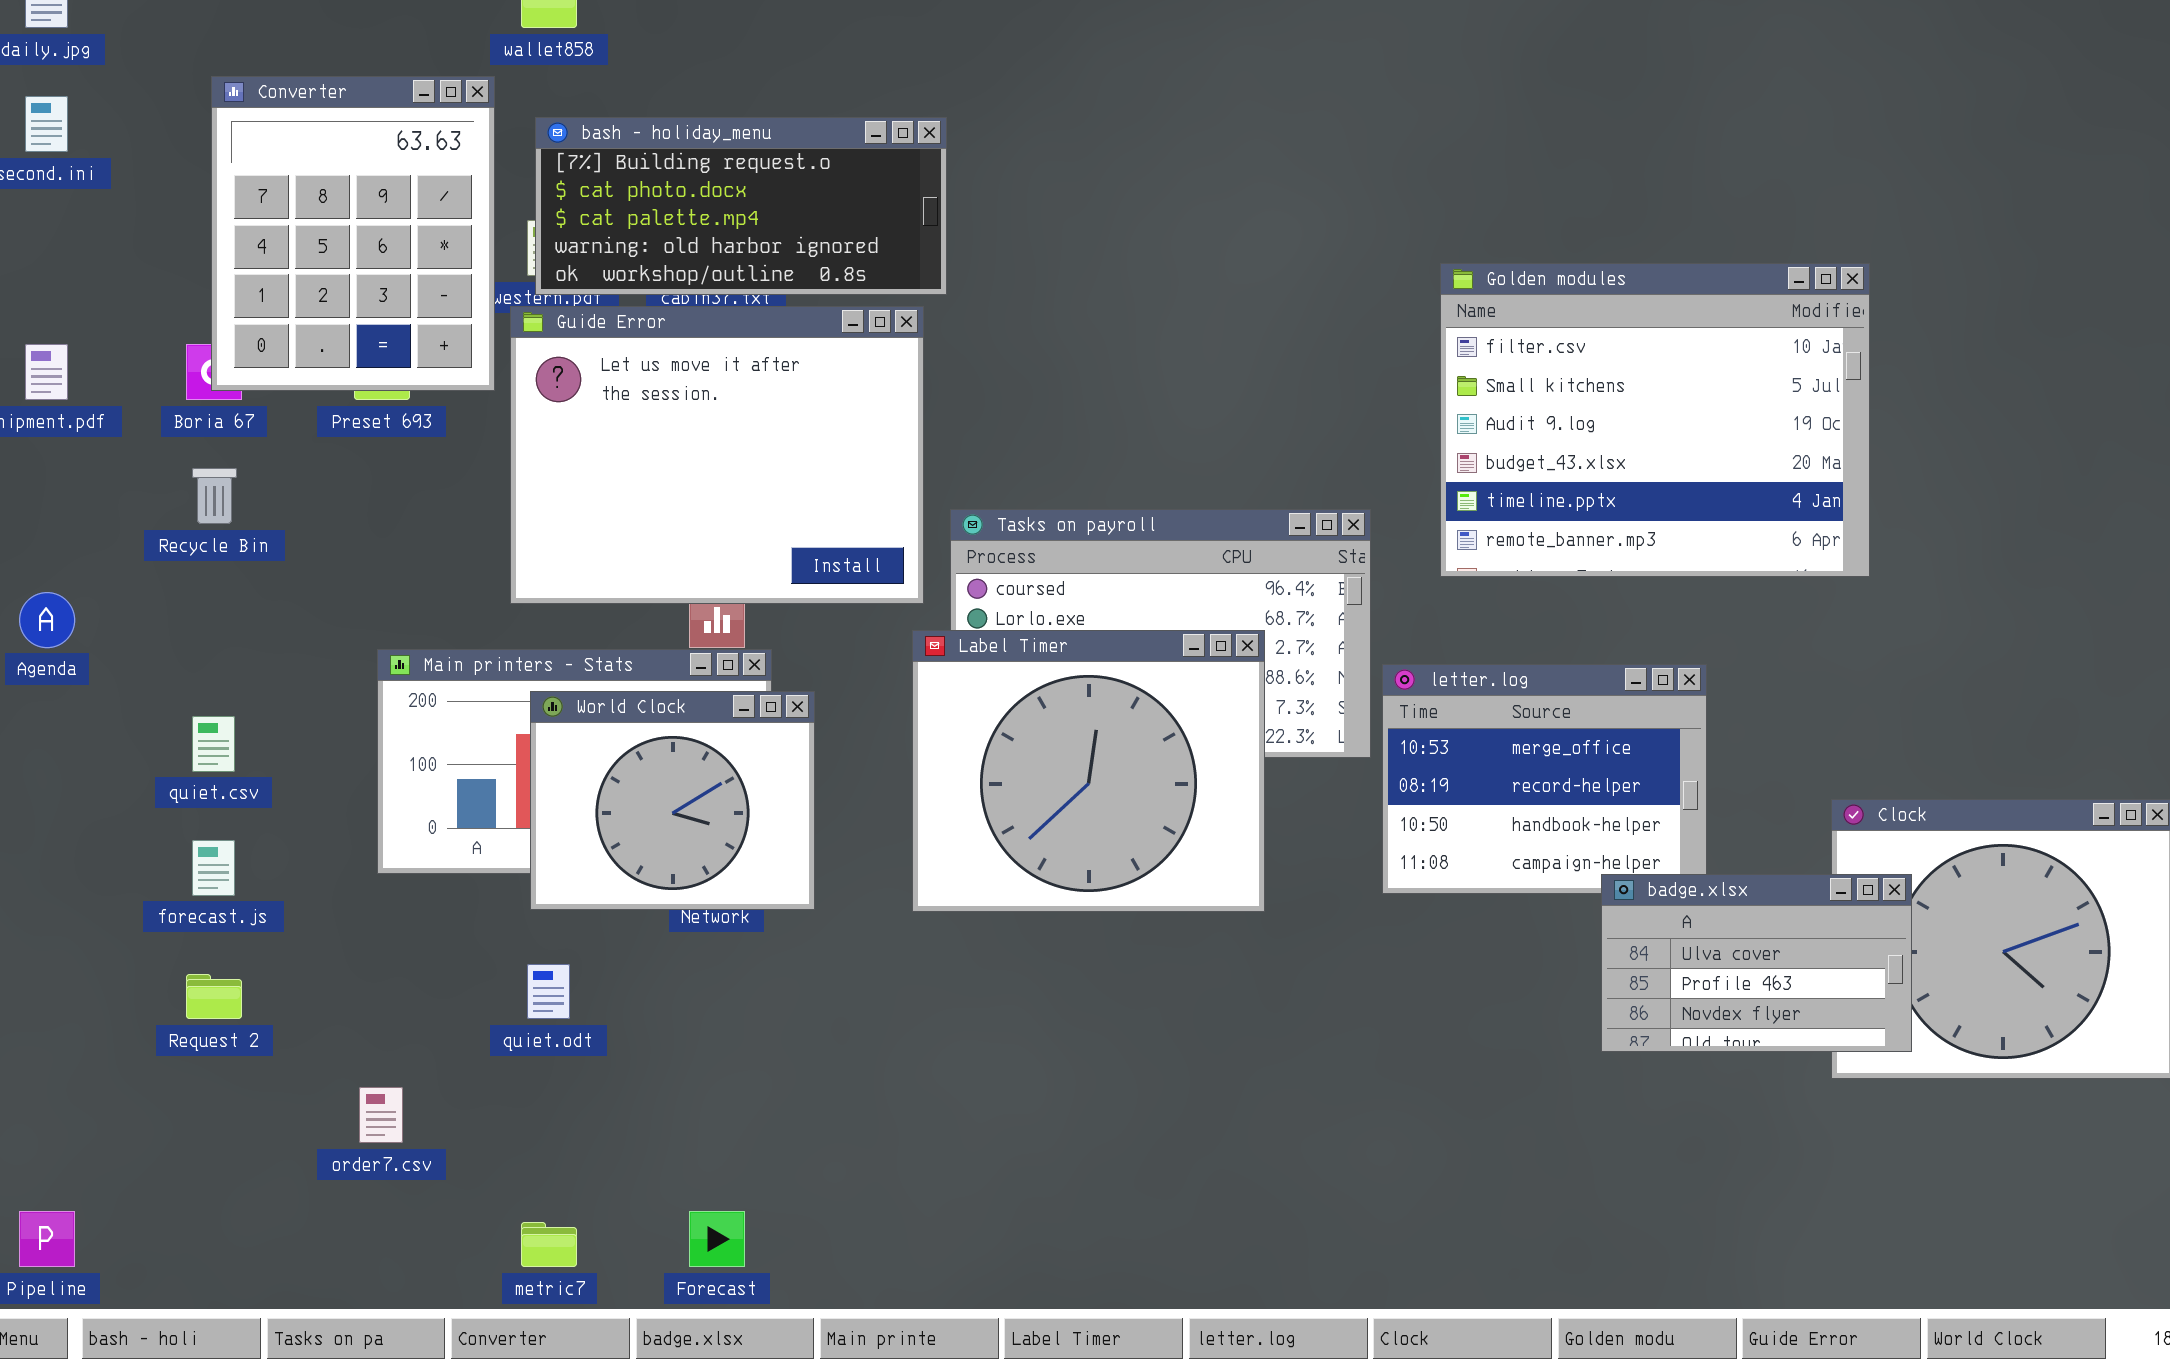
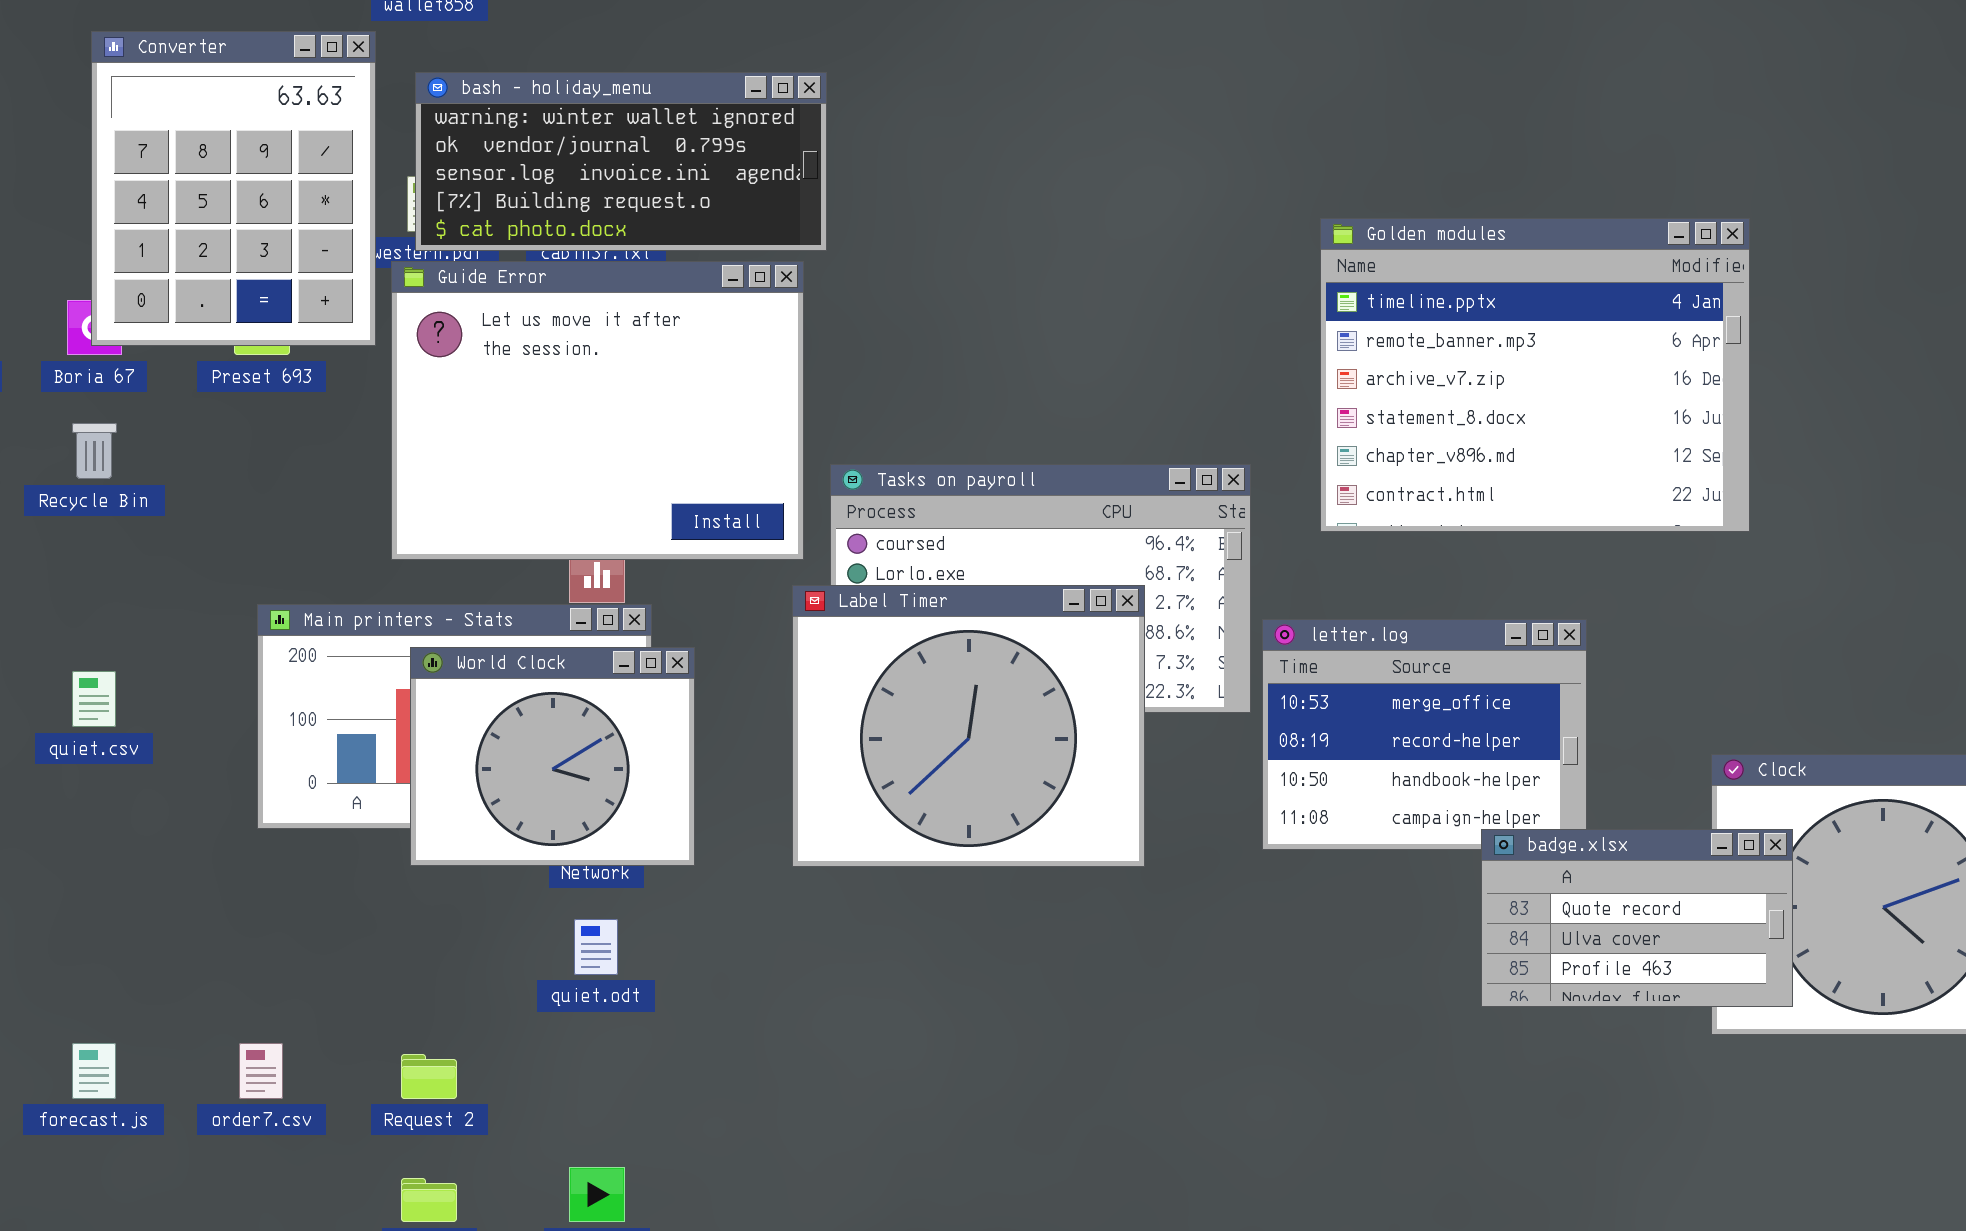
bash - holiday_menu: [535,117,947,295] -> [415,72,827,251], scrolled up 3 rows
Golden modules: [1440,263,1870,577] -> [1320,218,1750,532], scrolled down 4 rows
forecast.js: [192,840,235,896] -> [72,1043,116,1099], moved
badge.xlsx: [1601,874,1912,1052] -> [1481,829,1793,1007], scrolled up 1 row
quiet.odt: [527,964,570,1019] -> [574,919,618,975], moved
Request 2: [186,974,242,1019] -> [401,1054,457,1099], moved

